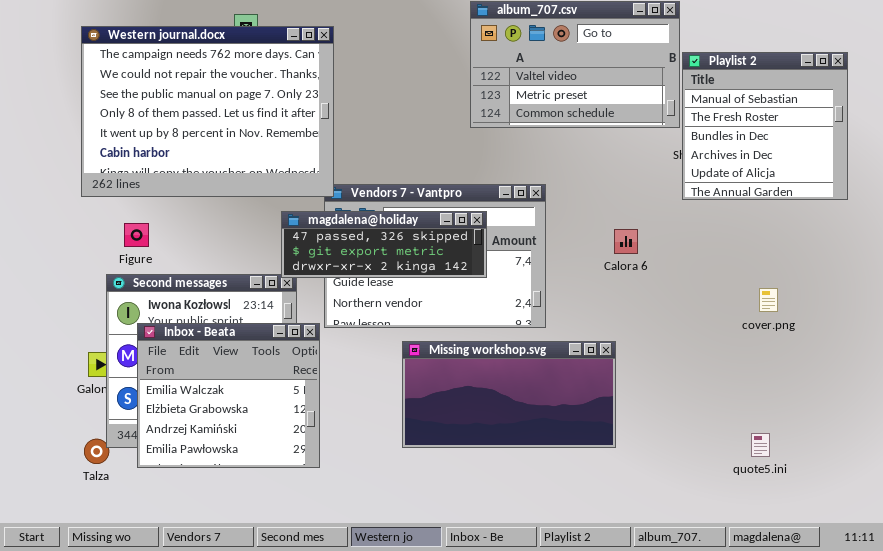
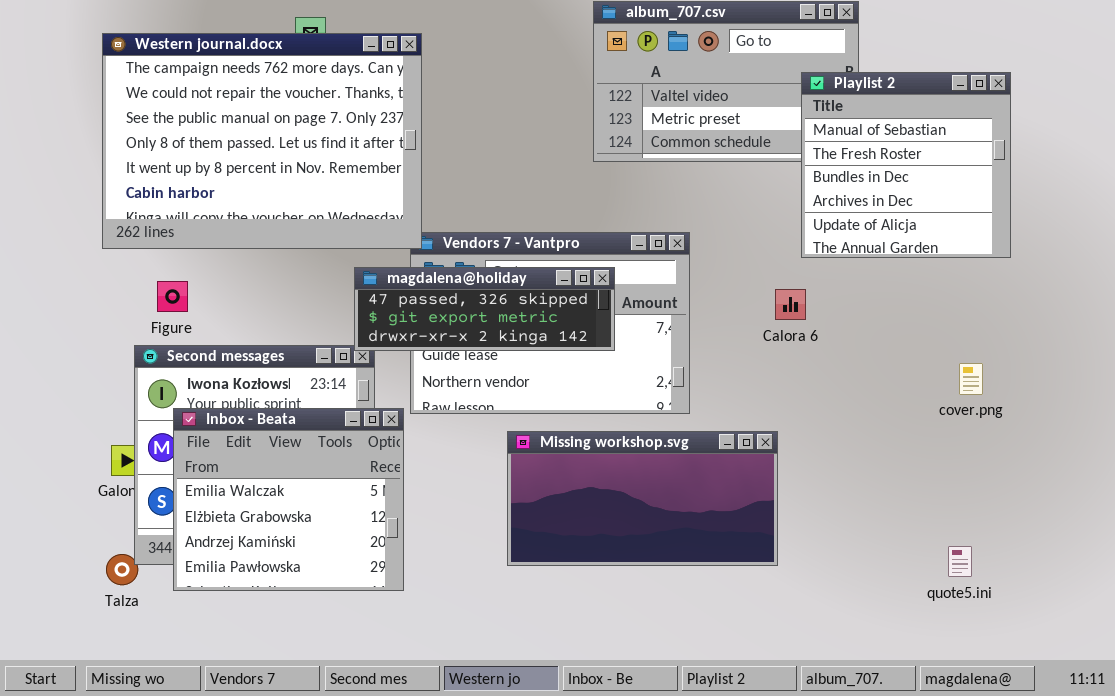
Playlist 2: [682,52,848,200] -> [801,72,1011,258], moved

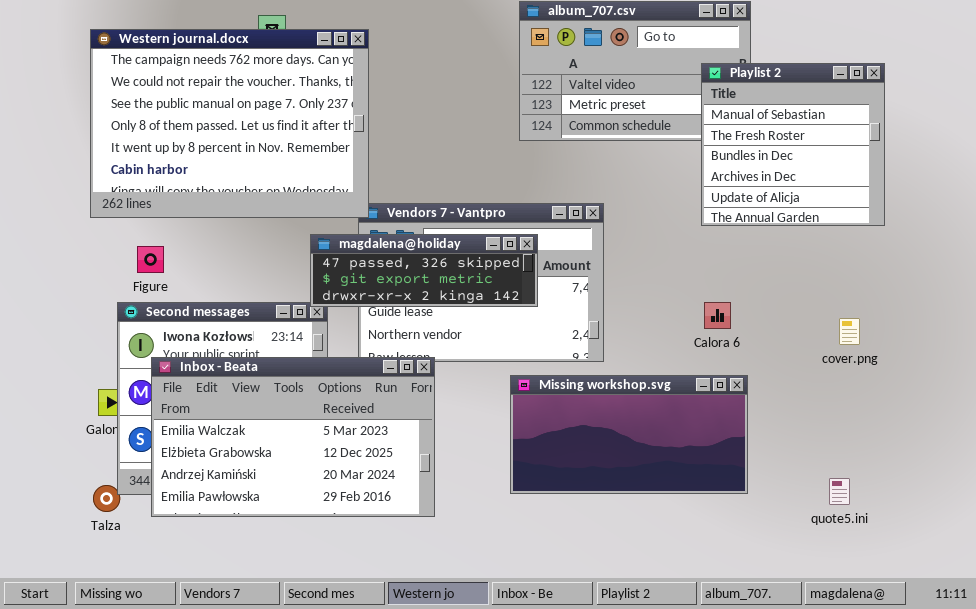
Calora 6: [775,289,806,320] -> [704,302,731,329], moved
Inbox - Beata: [173,408,404,591] -> [151,357,435,517], resized
Missing workshop.svg: [507,431,778,566] -> [510,375,748,494], moved

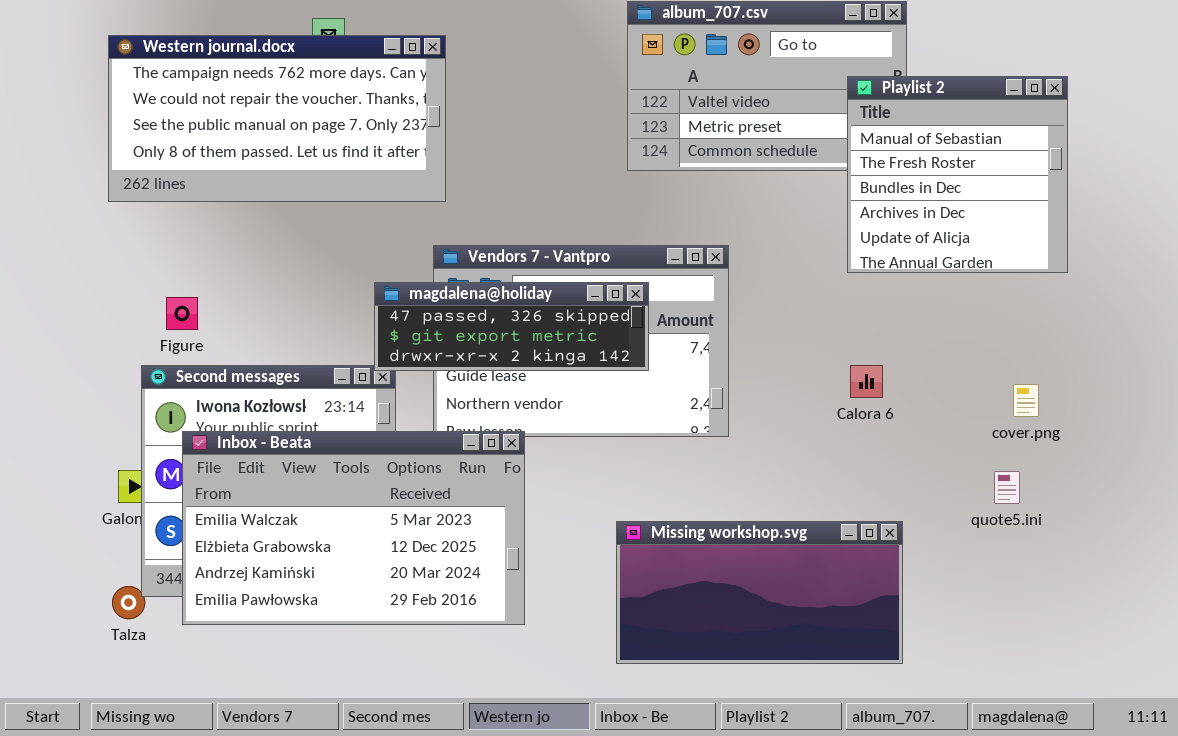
Western journal.docx: [90,29,369,218] -> [108,35,446,202], resized
Missing workshop.svg: [510,375,748,494] -> [616,521,903,664], moved
quote5.ini: [829,478,850,505] -> [994,471,1020,504], moved

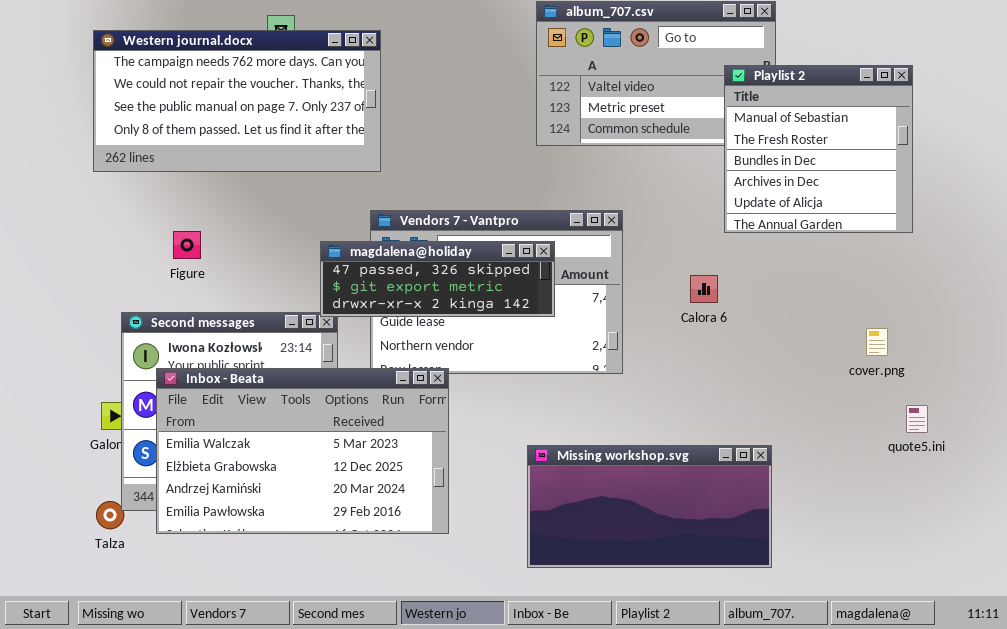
Figure: [166,297,198,330] -> [173,231,201,259], moved
Calora 6: [850,365,883,398] -> [690,275,718,303], moved
quote5.ini: [994,471,1020,504] -> [906,405,928,433], moved

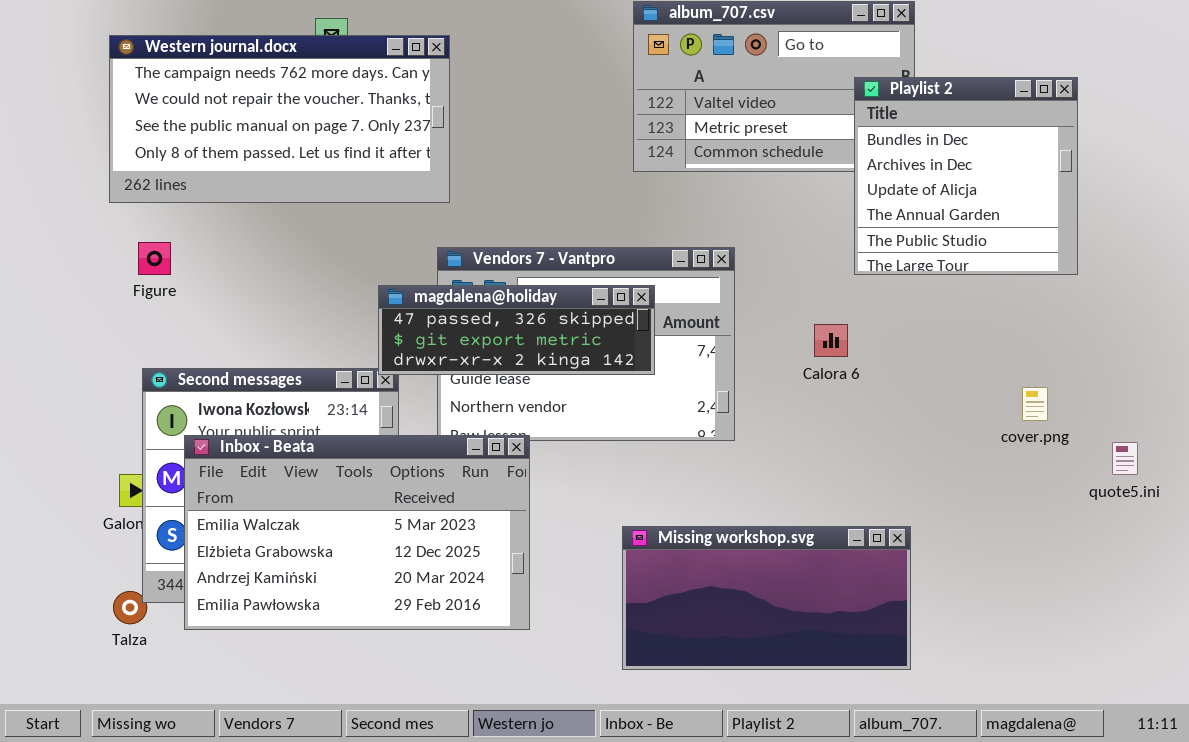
Playlist 2: [724,65,913,233] -> [854,77,1078,275], scrolled down 2 rows
Figure: [173,231,201,259] -> [138,242,171,275], moved
quote5.ini: [906,405,928,433] -> [1112,442,1138,475], moved

